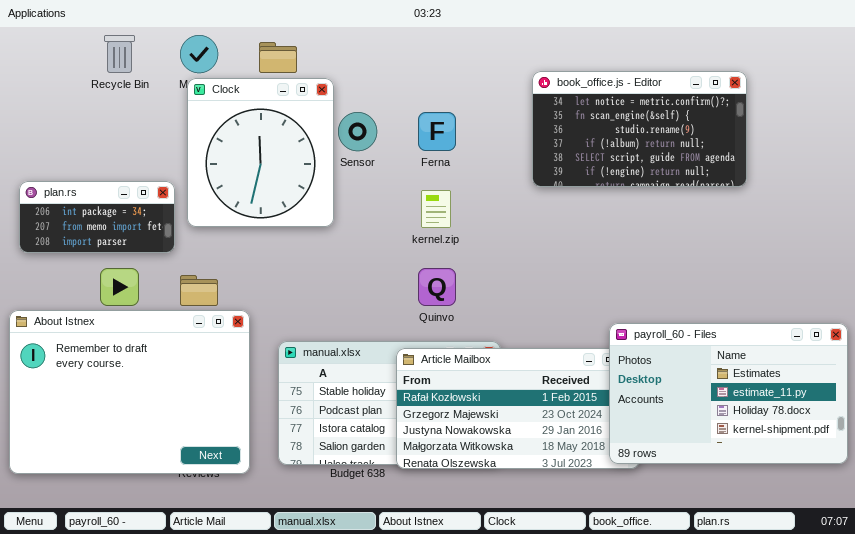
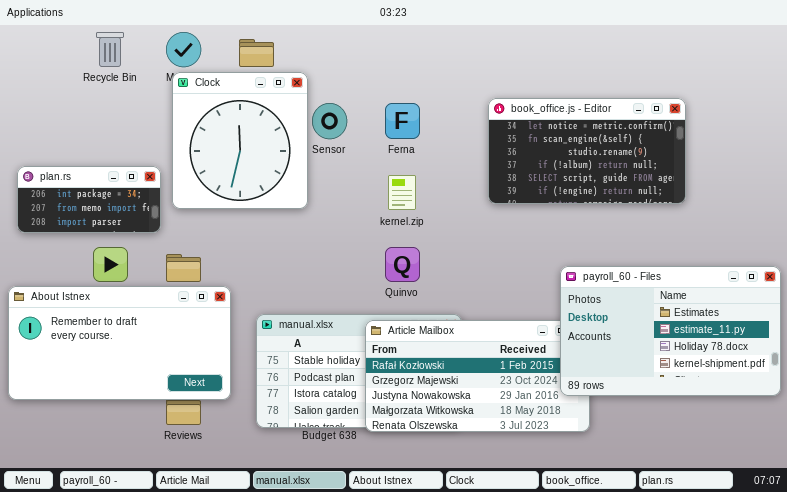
book_office.js - Editor: [532,71,747,187] -> [488,98,686,204], moved
About Istnex: [9,310,250,474] -> [8,286,231,400], resized
payroll_60 - Files: [609,323,848,464] -> [560,266,781,396], moved

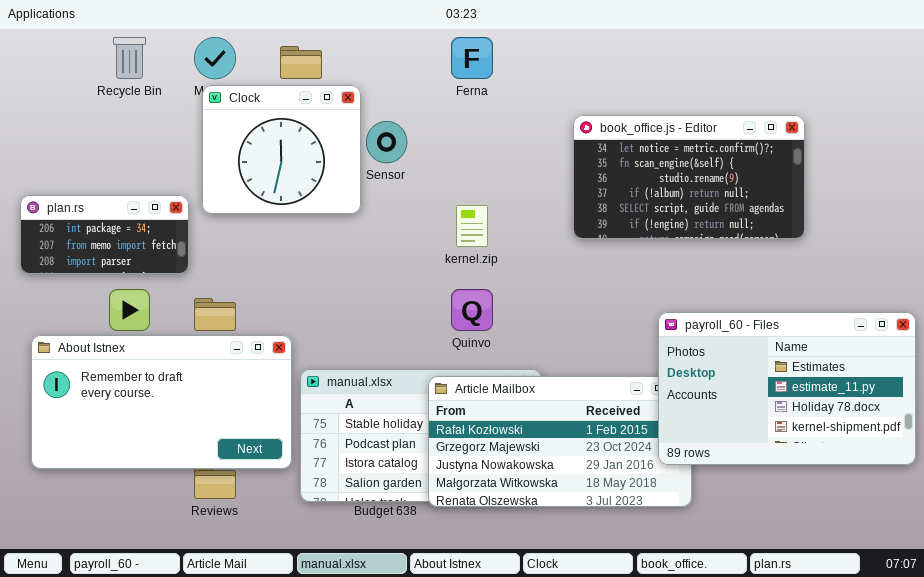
Clock: [172,72,308,209] -> [202,85,361,214], resized
Ferna: [385,103,420,139] -> [451,37,493,79], moved
About Istnex: [8,286,231,400] -> [31,335,292,469], moved

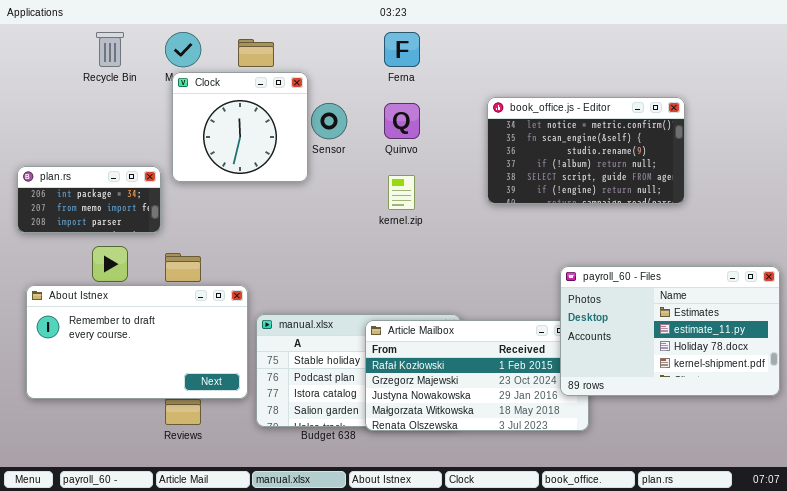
Quinvo: [451,289,493,331] -> [384,103,420,139], moved

